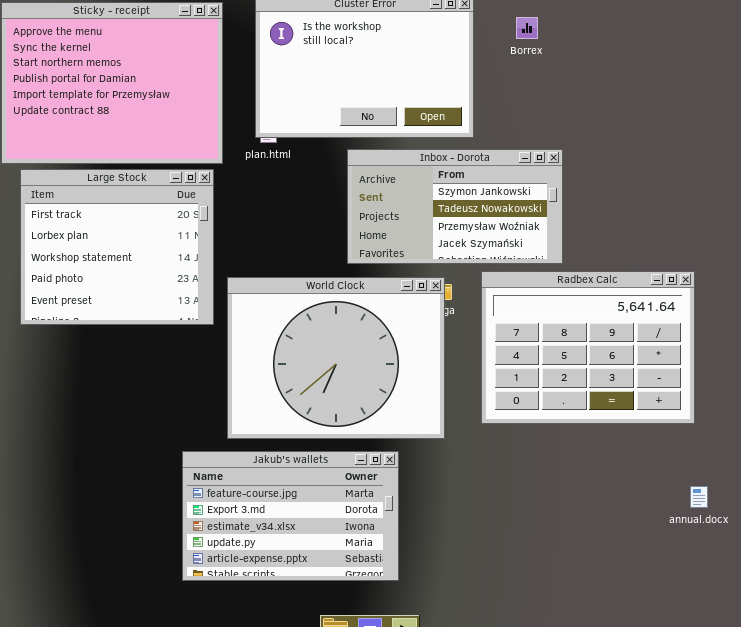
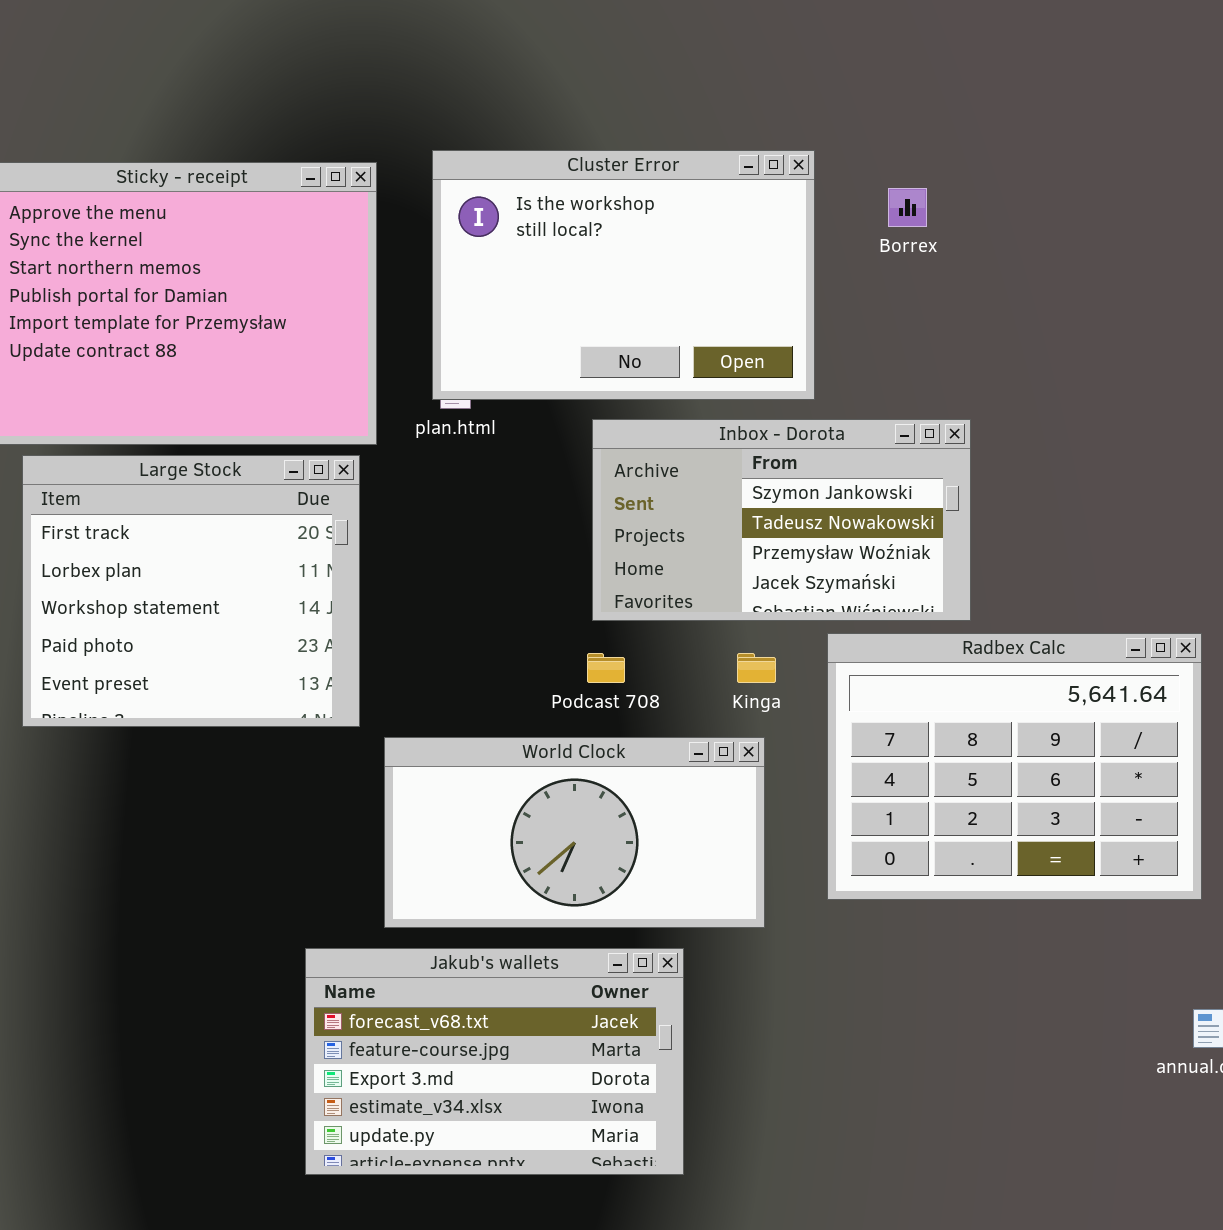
World Clock: [227,277,445,439] -> [384,737,765,928], resized
Jakub's wallets: [182,451,399,581] -> [305,948,684,1175], scrolled up 1 row

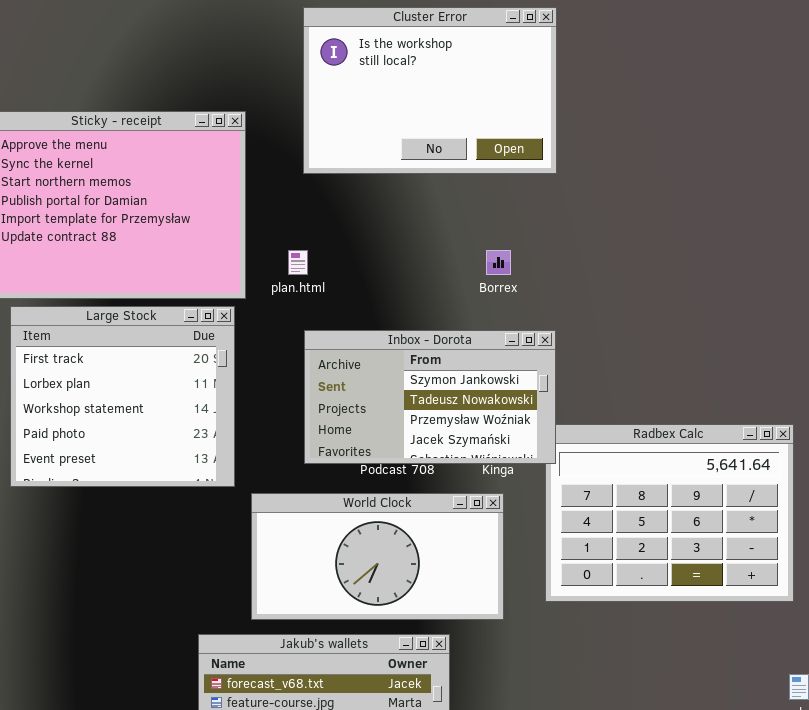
Cluster Error: [432,150,815,400] -> [303,7,557,174], moved
Borrex: [888,188,927,227] -> [486,250,511,275], moved
Inbox - Dorota: [592,419,971,621] -> [304,330,556,464], moved

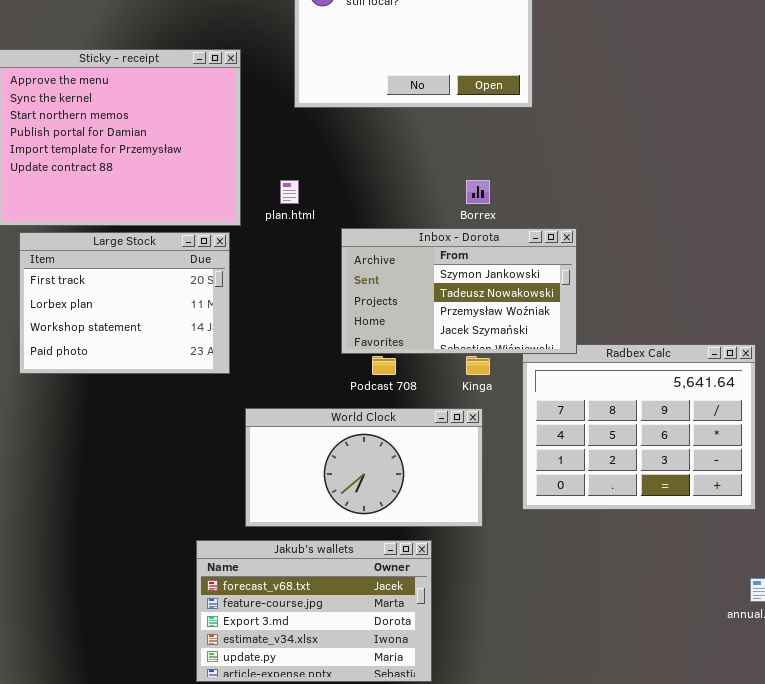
Large Stock: [10,306,235,487] -> [19,232,230,374], resized
Inbox - Dorota: [304,330,556,464] -> [341,228,577,354], moved

